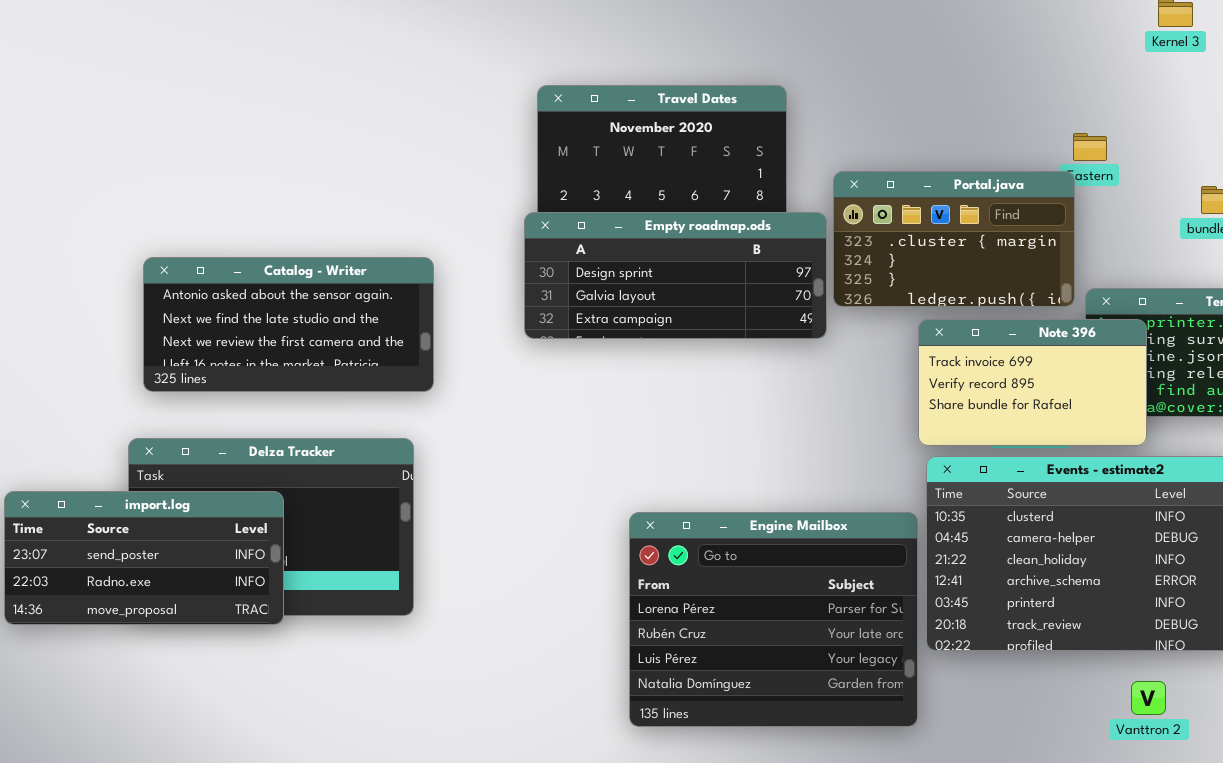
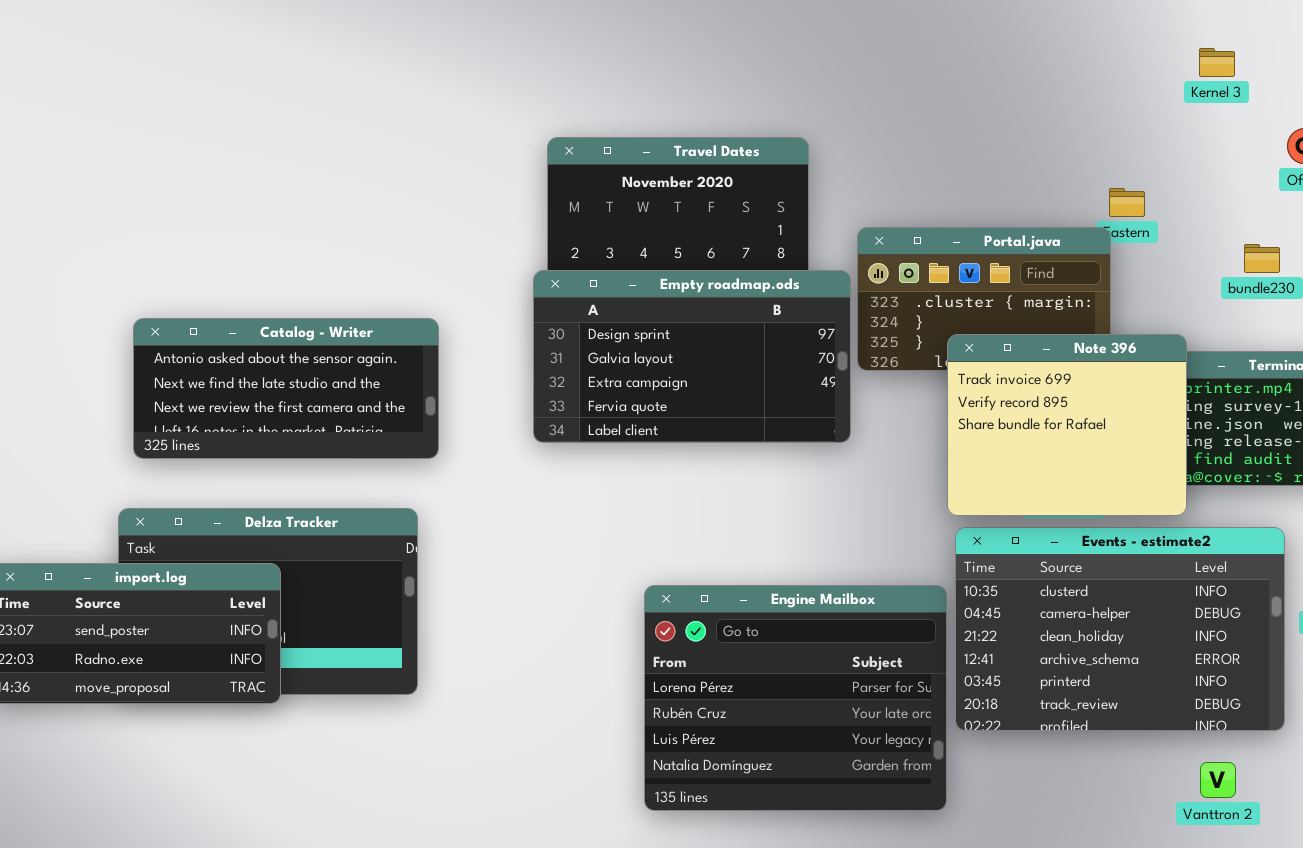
Empty roadmap.ods: [524,212,827,339] -> [533,270,851,443], resized
Note 396: [918,319,1147,446] -> [947,334,1187,516], resized
Vanttron 2: [1131,681,1166,715] -> [1200,762,1236,798], moved

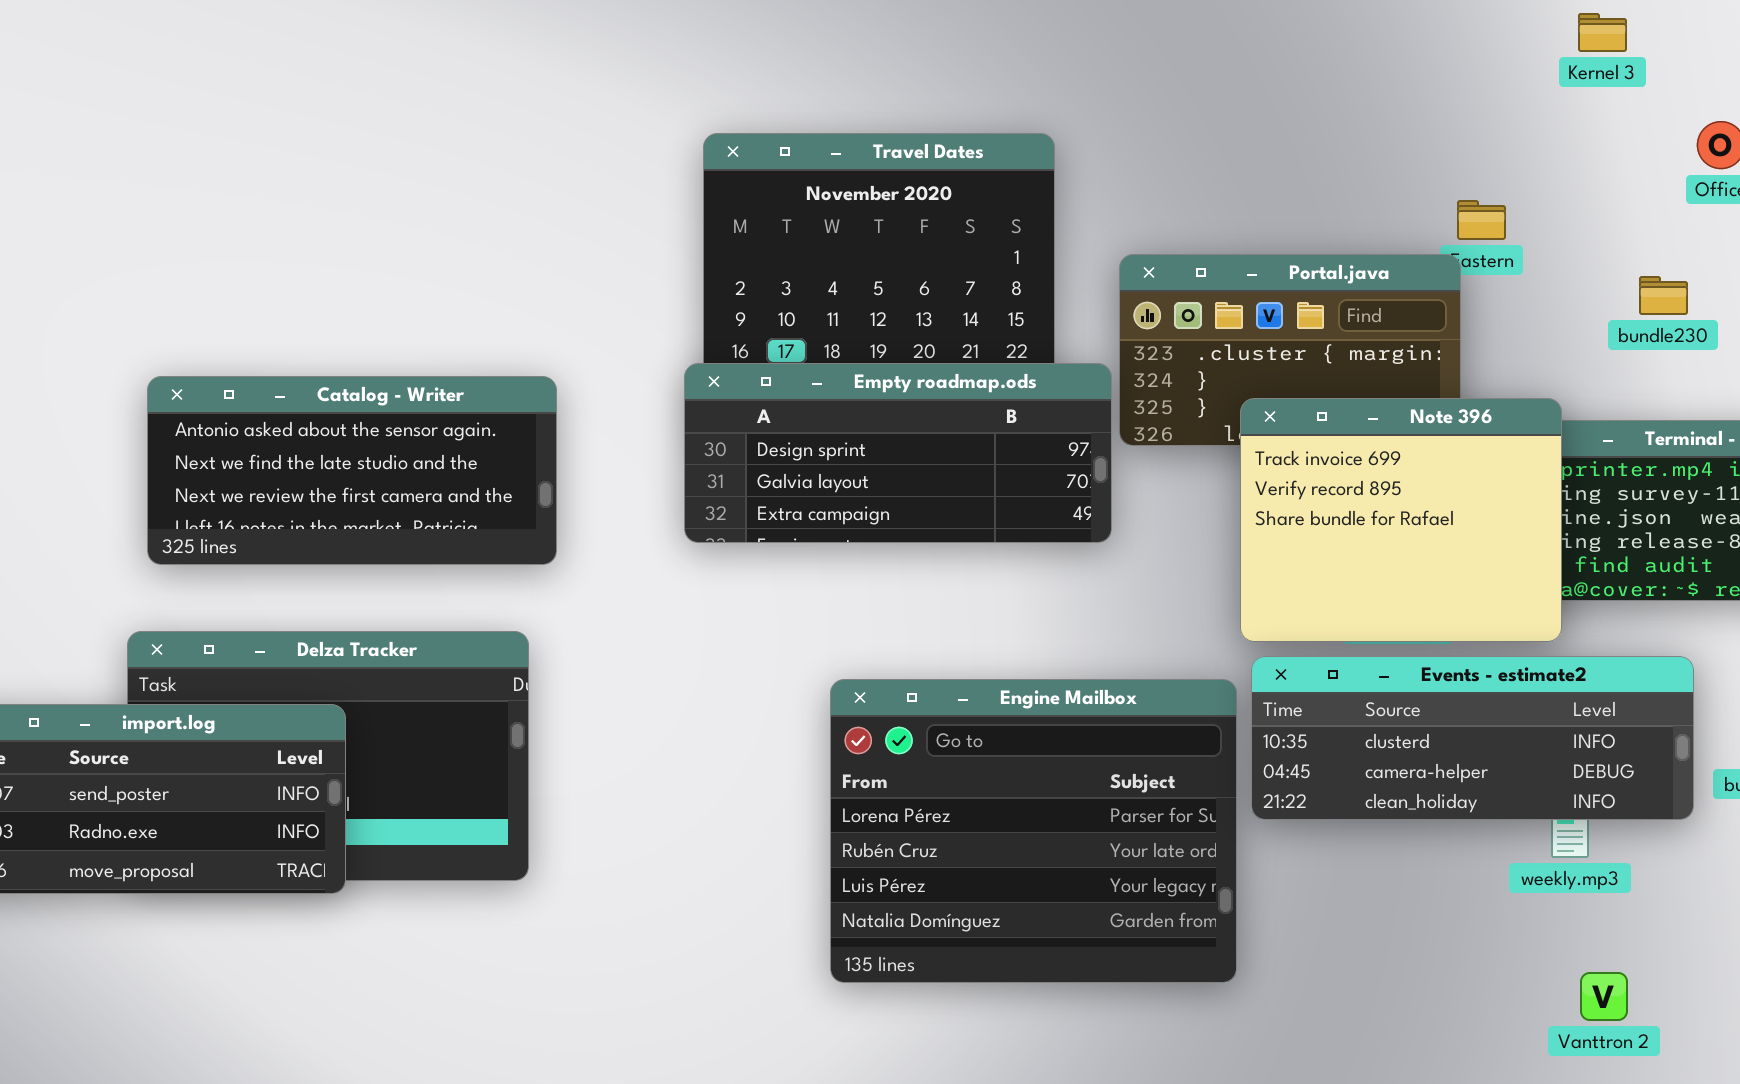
Empty roadmap.ods: [533,270,851,443] -> [684,363,1112,543], resized
Events - estimate2: [955,527,1285,731] -> [1251,656,1694,820], resized
Engine Mailbox: [644,585,947,811] -> [830,679,1237,983], moved

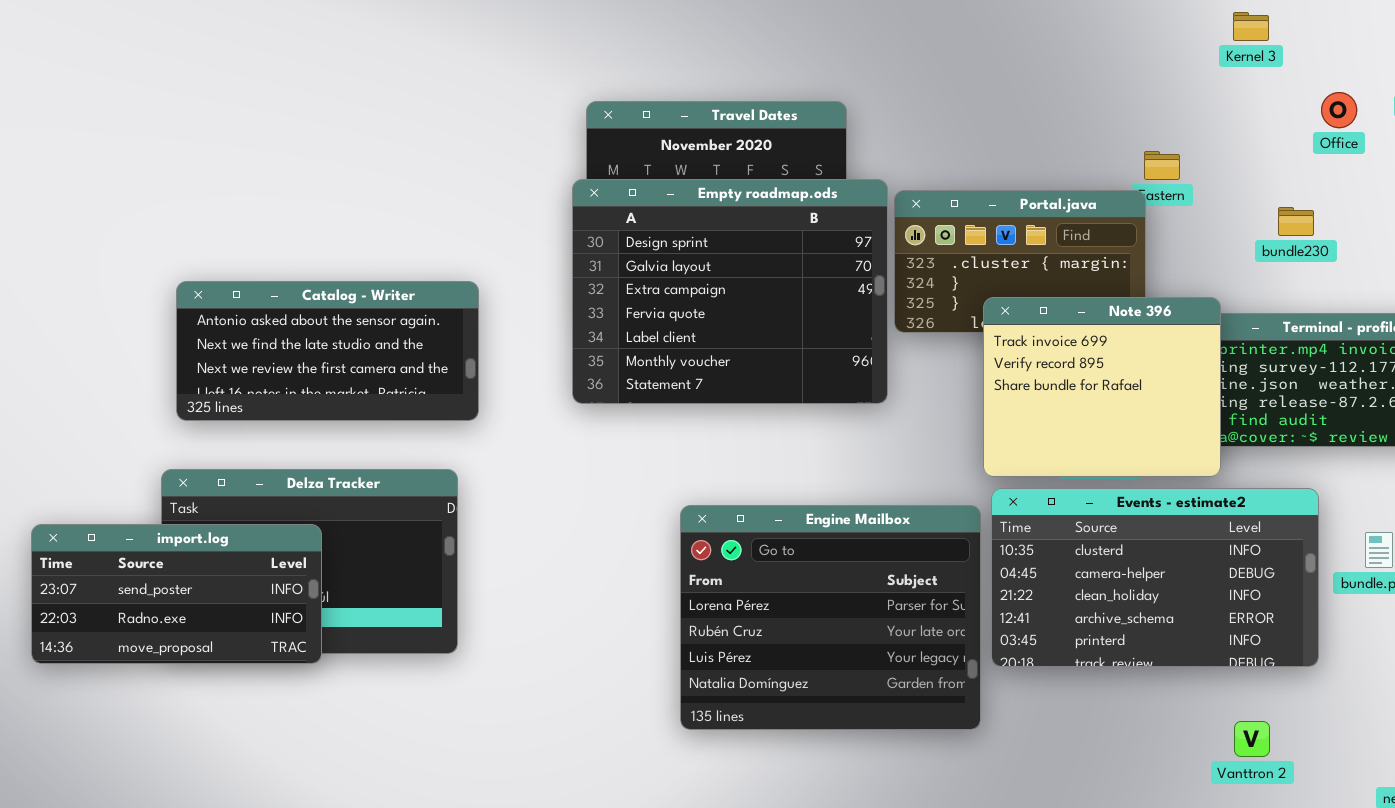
Empty roadmap.ods: [684,363,1112,543] -> [572,179,888,404], resized
Events - estimate2: [1251,656,1694,820] -> [991,488,1319,667], resized

